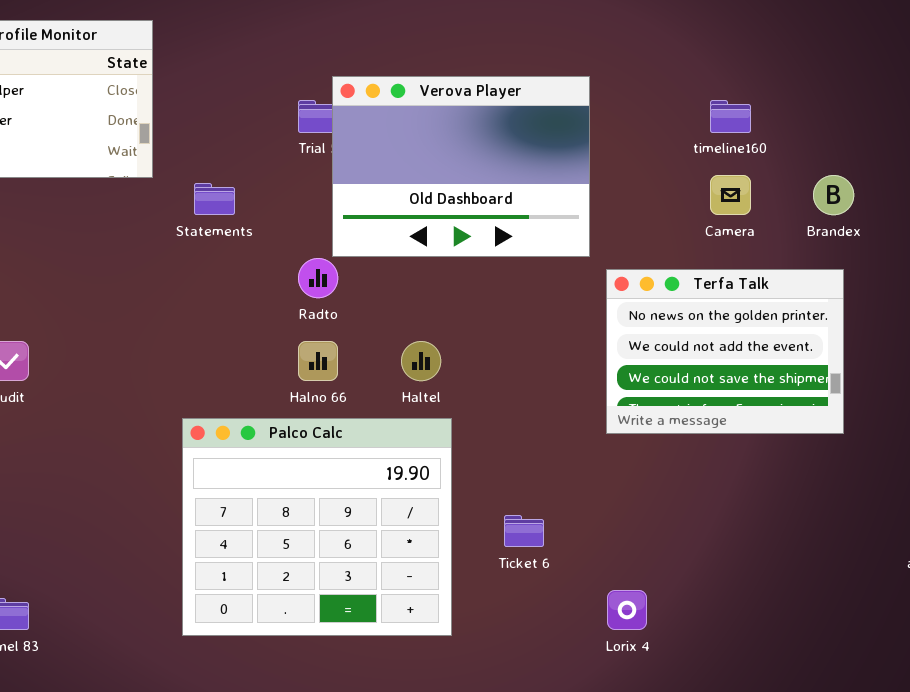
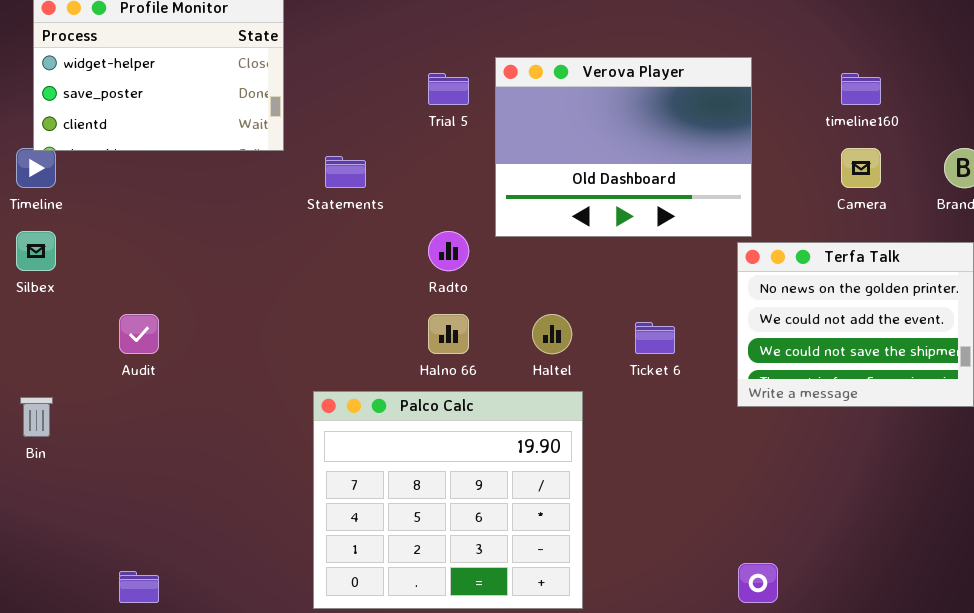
Verova Player: [332,76,590,257] -> [495,57,752,237], moved
Ticket 6: [504,515,544,547] -> [635,322,675,354], moved

